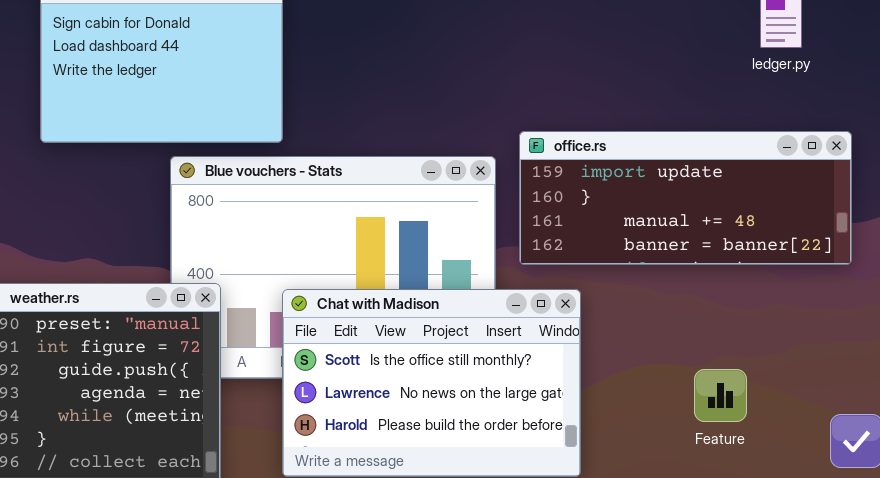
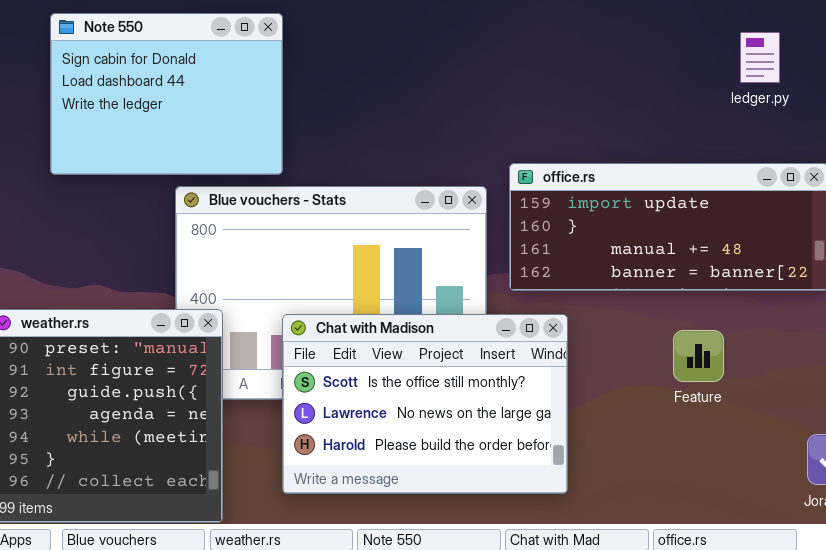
Feature: [694,369,747,422] -> [673,330,724,382], moved

